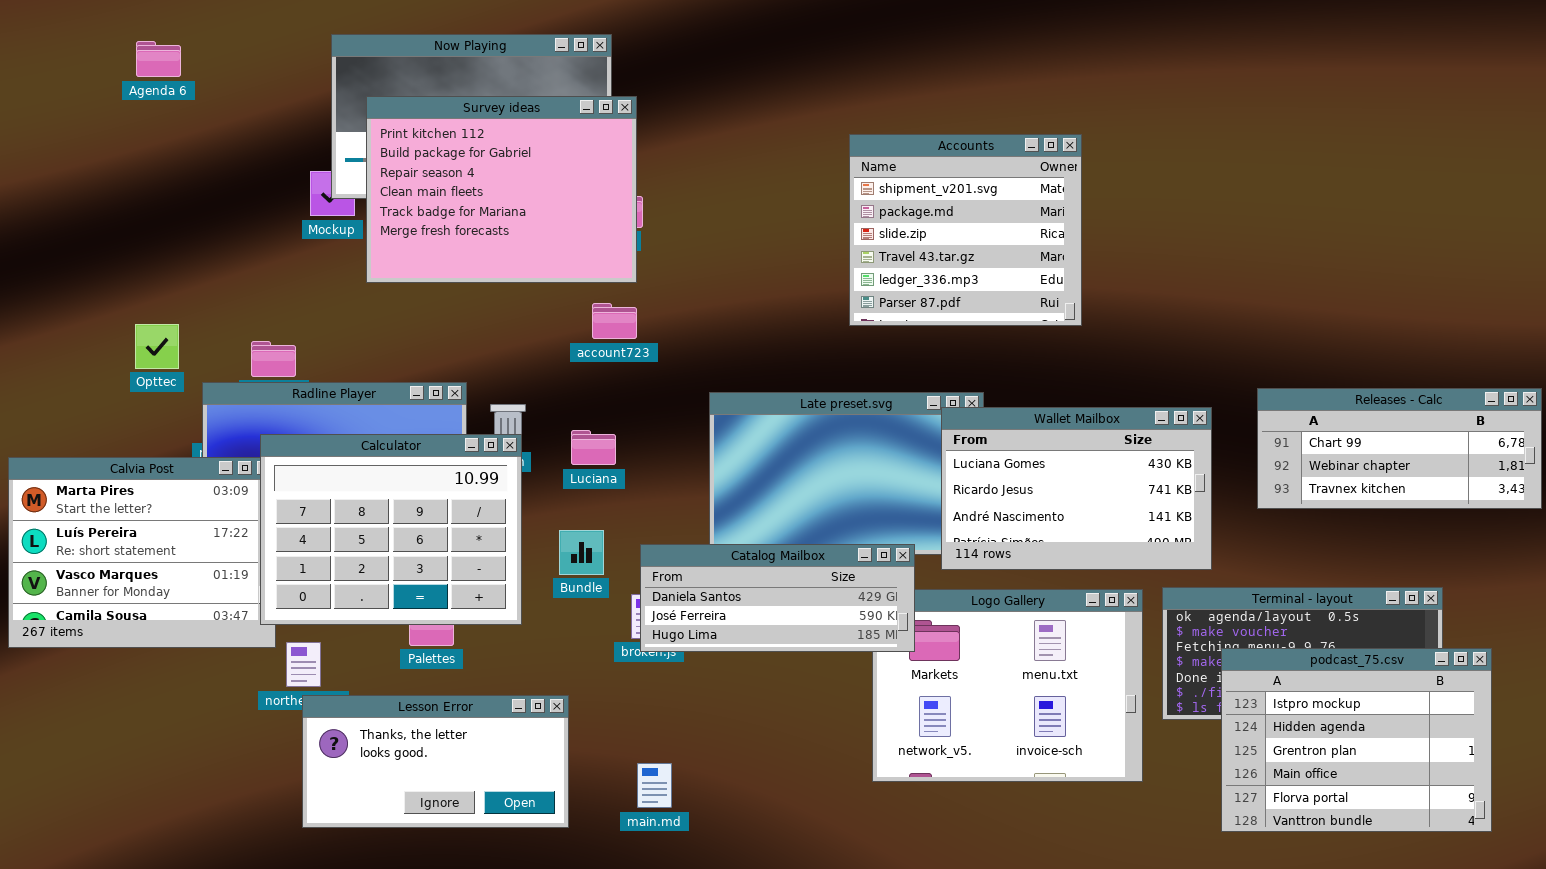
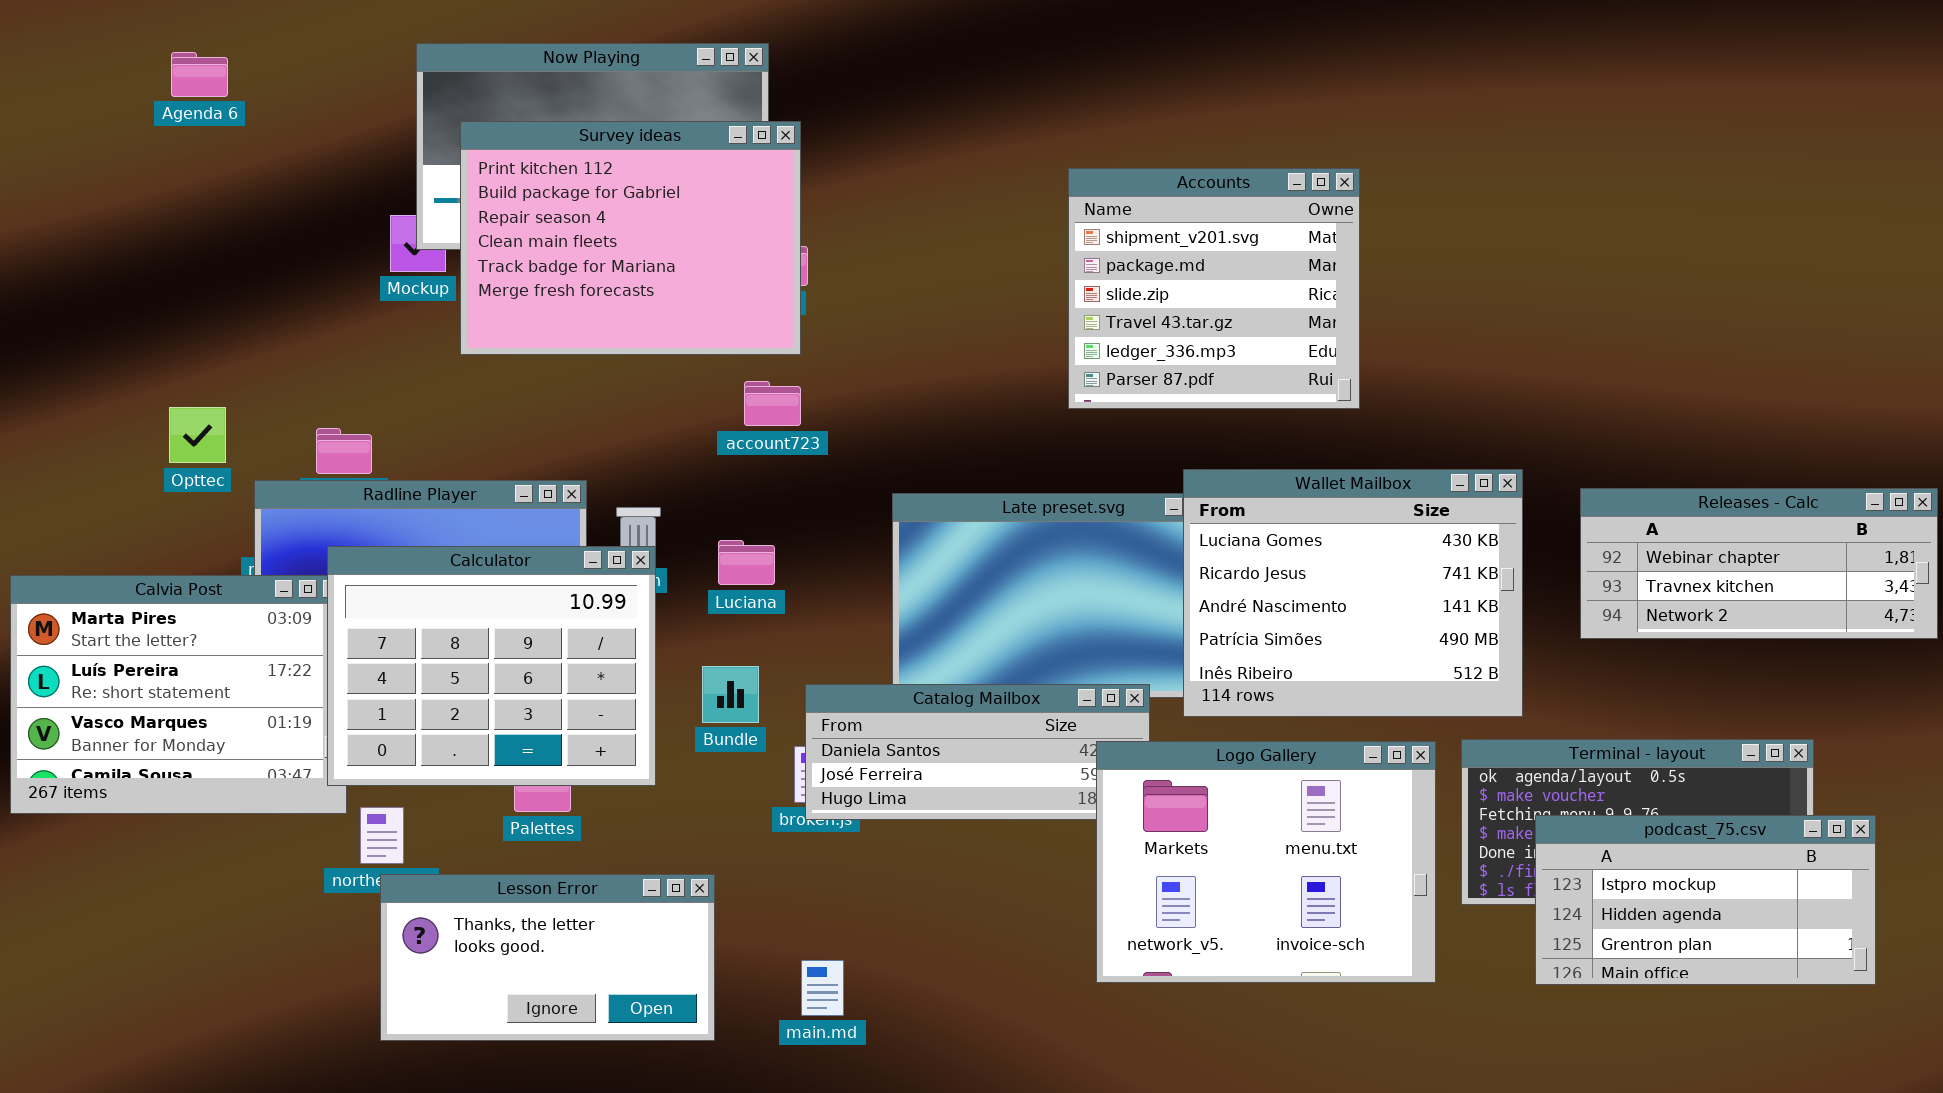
Releases - Calc: [1257,388,1542,509] -> [1580,488,1938,639], scrolled down 1 row
Wallet Mailbox: [941,407,1212,570] -> [1183,469,1523,717], resized
Logo Gallery: [872,589,1143,782] -> [1096,741,1436,983], raised
podcast_75.csv: [1221,648,1492,832] -> [1535,815,1876,985], resized

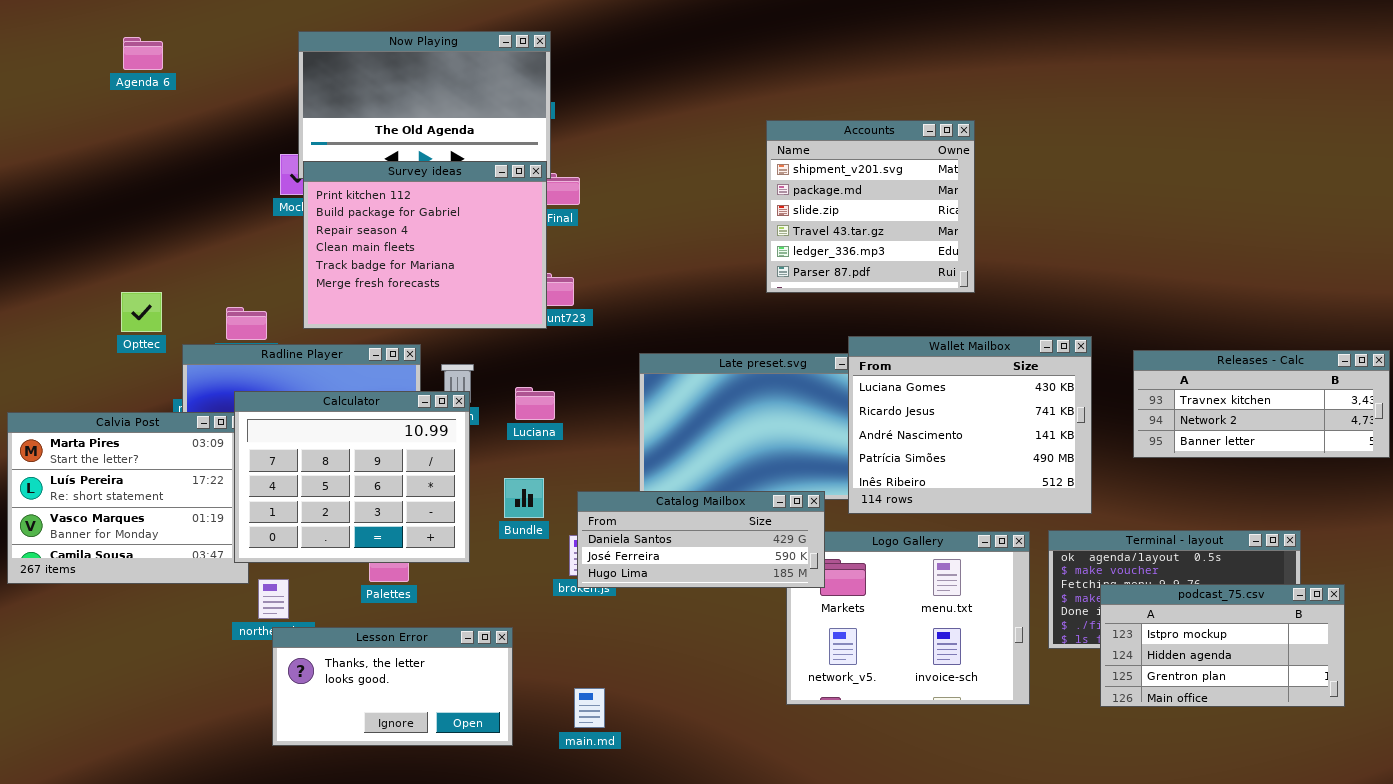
Survey ideas: [460,121,801,355] -> [303,161,547,329], moved
Releases - Calc: [1580,488,1938,639] -> [1133,350,1390,458], scrolled down 1 row
Catalog Mailbox: [805,684,1150,820] -> [577,491,825,588], raised

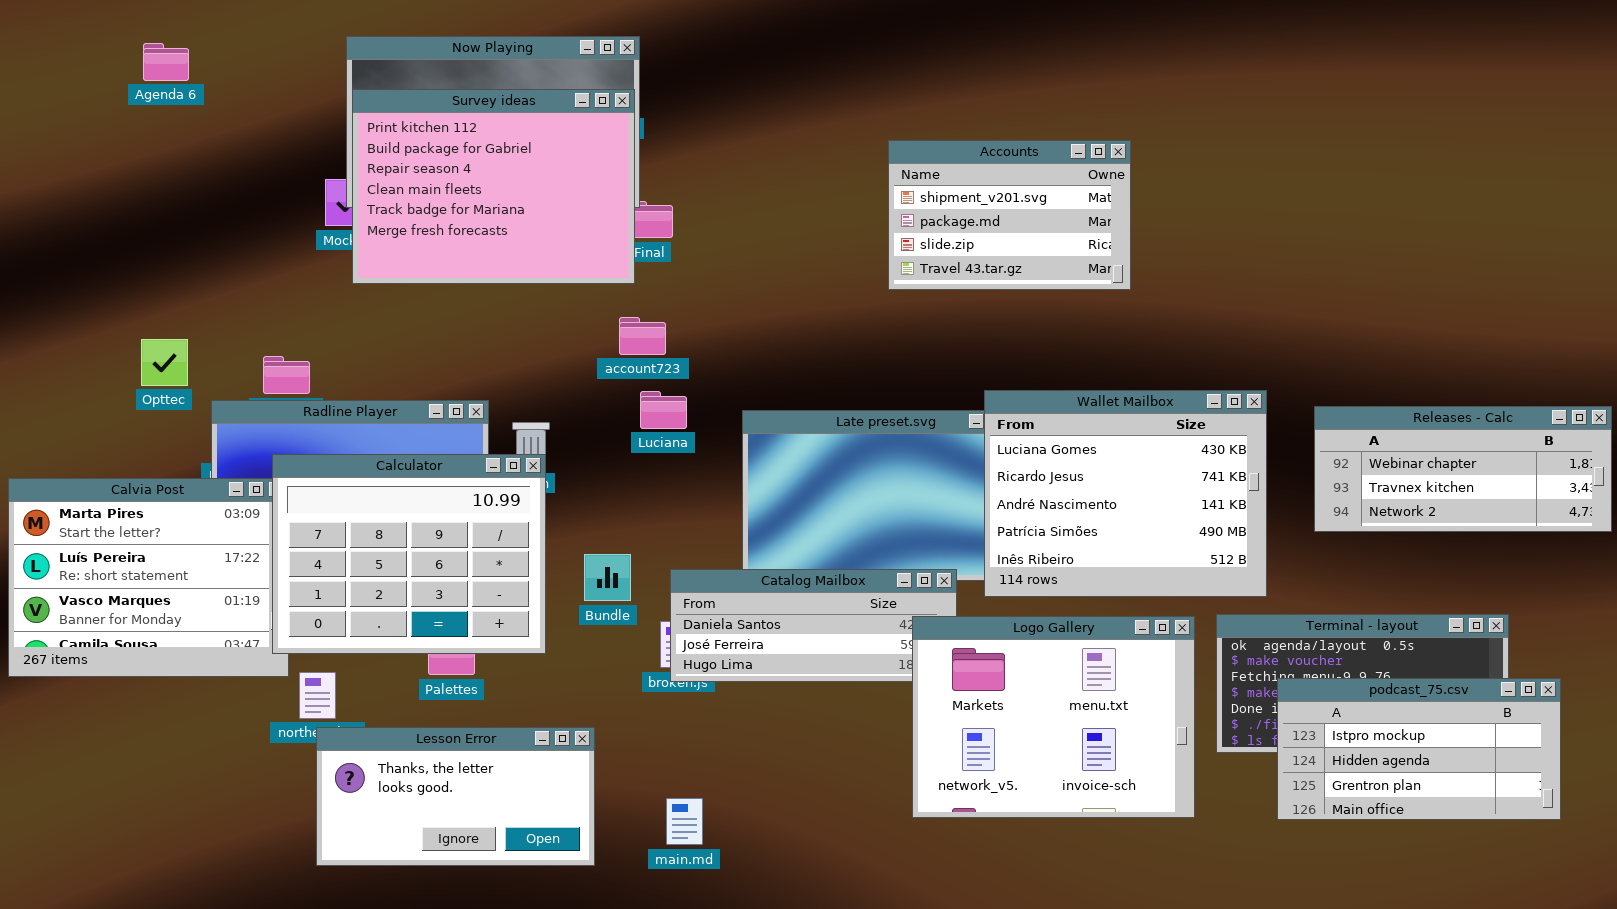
Accounts: [766,120,975,293] -> [888,140,1131,290], resized
Survey ideas: [303,161,547,329] -> [352,89,635,284], moved
Releases - Calc: [1133,350,1390,458] -> [1314,406,1612,532], scrolled up 1 row
Luciana: [515,387,555,420] -> [640,391,687,429], moved
Logo Gallery: [786,531,1030,705] -> [912,616,1195,818], raised

